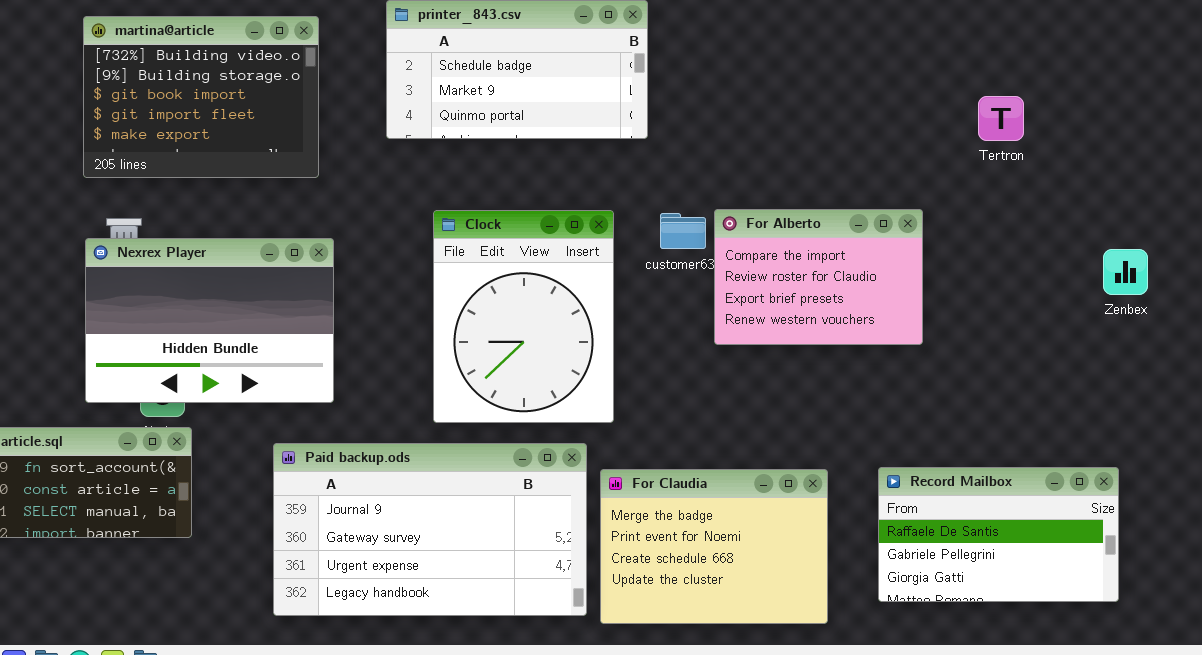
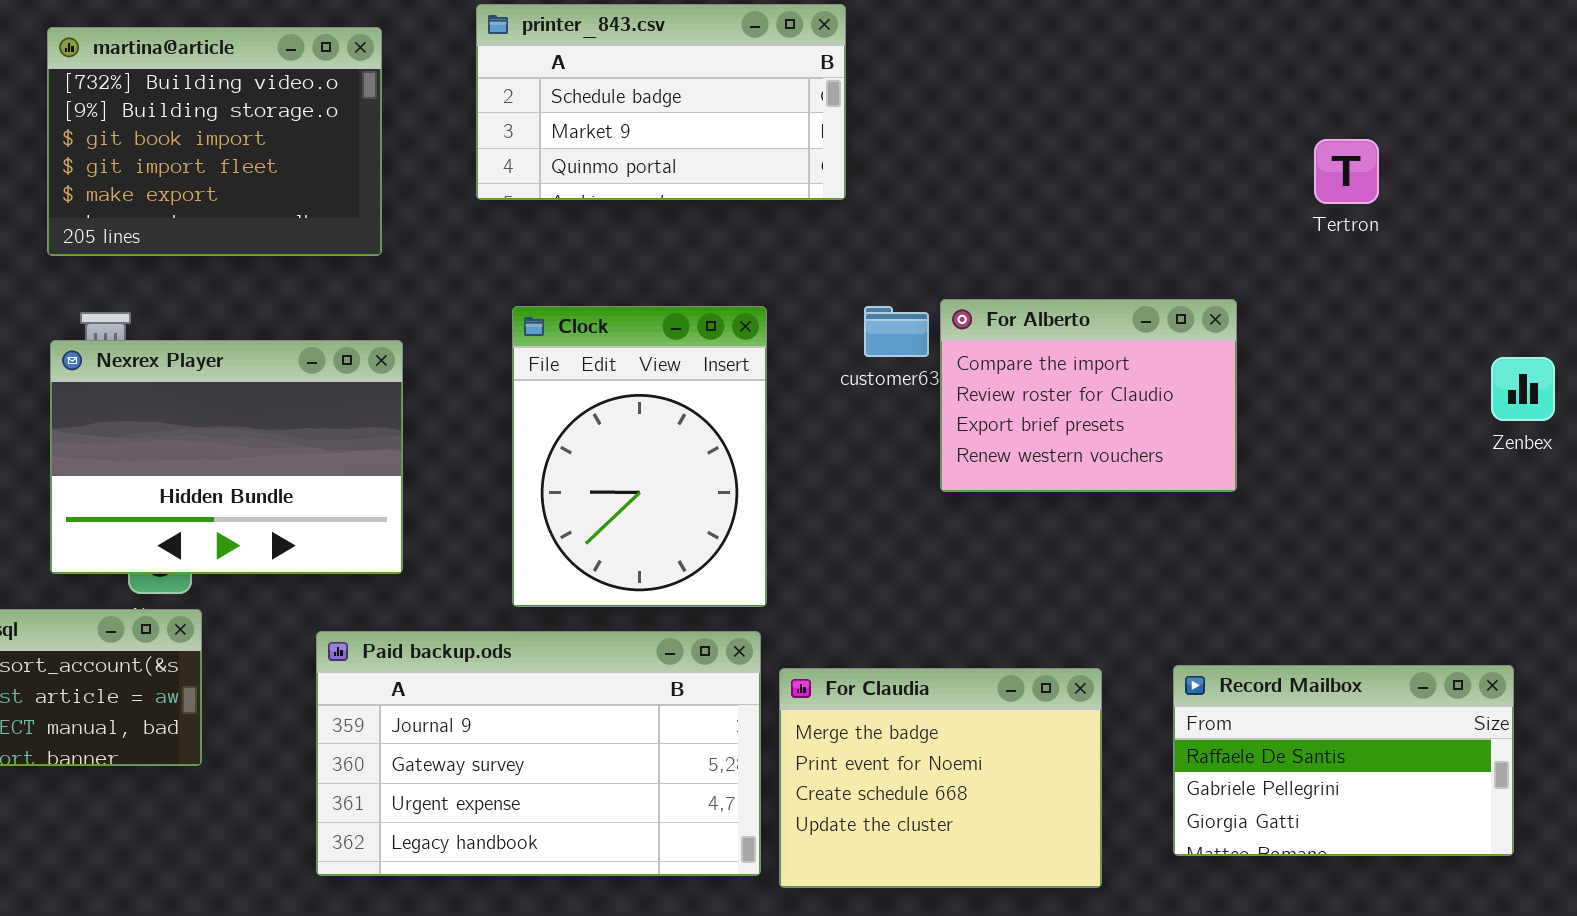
Clock: [433,210,614,423] -> [512,306,767,607], moved

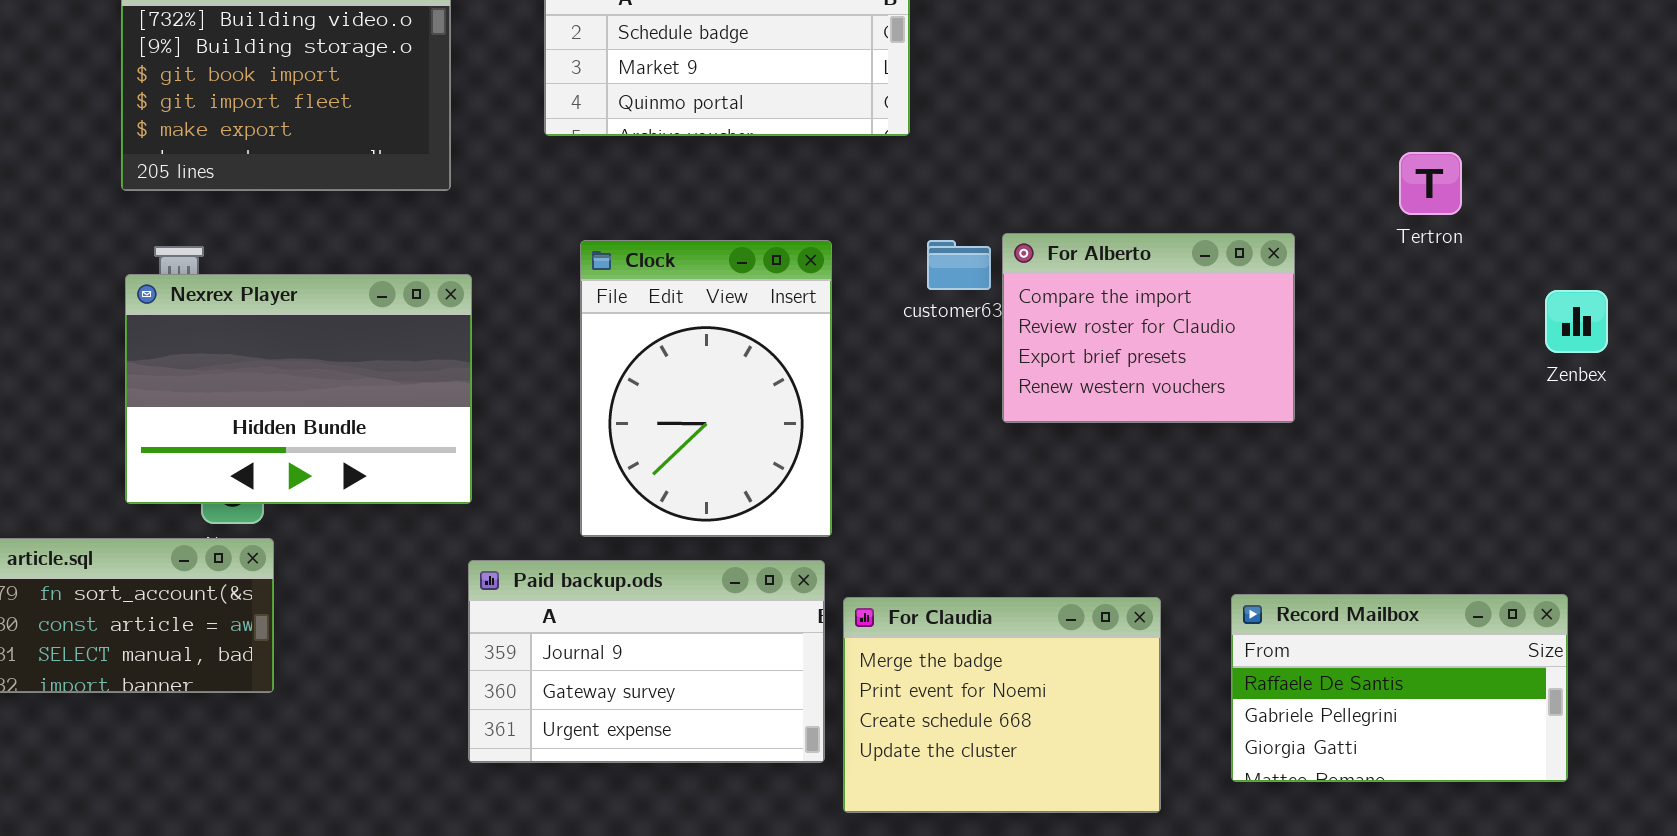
Tertron: [1314,139,1379,204] -> [1399,152,1462,215], moved
Paid backup.ods: [316,631,761,876] -> [468,560,825,763], resized

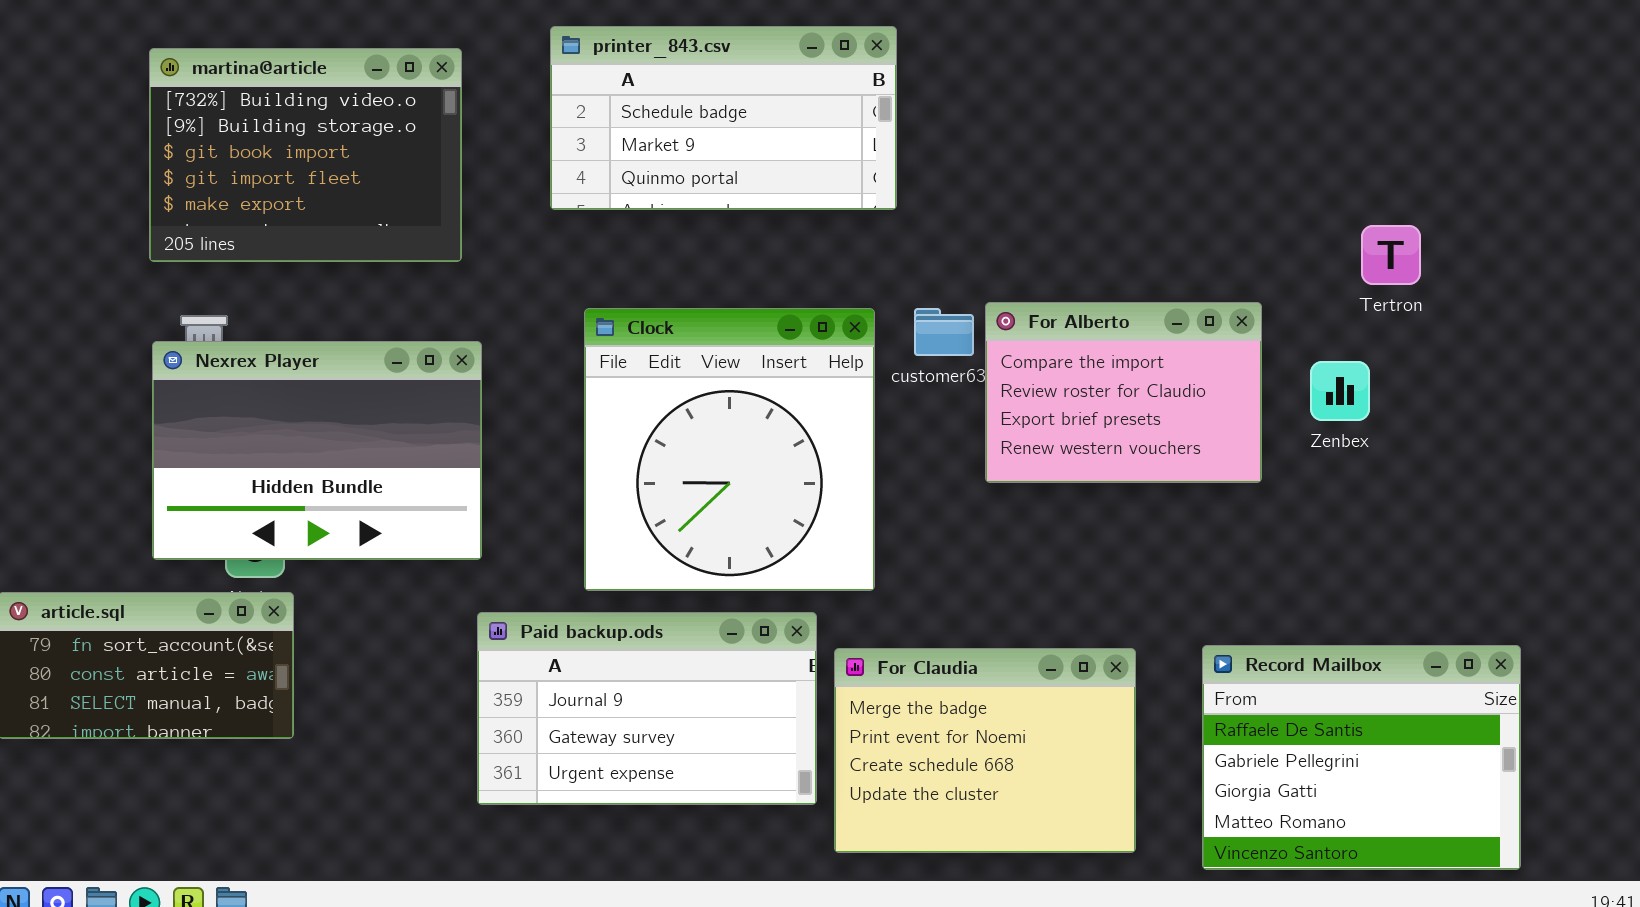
Clock: [580,240,832,537] -> [584,308,875,591], resized
Zenbex: [1545,290,1608,353] -> [1310,361,1370,421], moved
Record Mailbox: [1231,594,1568,782] -> [1202,645,1521,870], resized

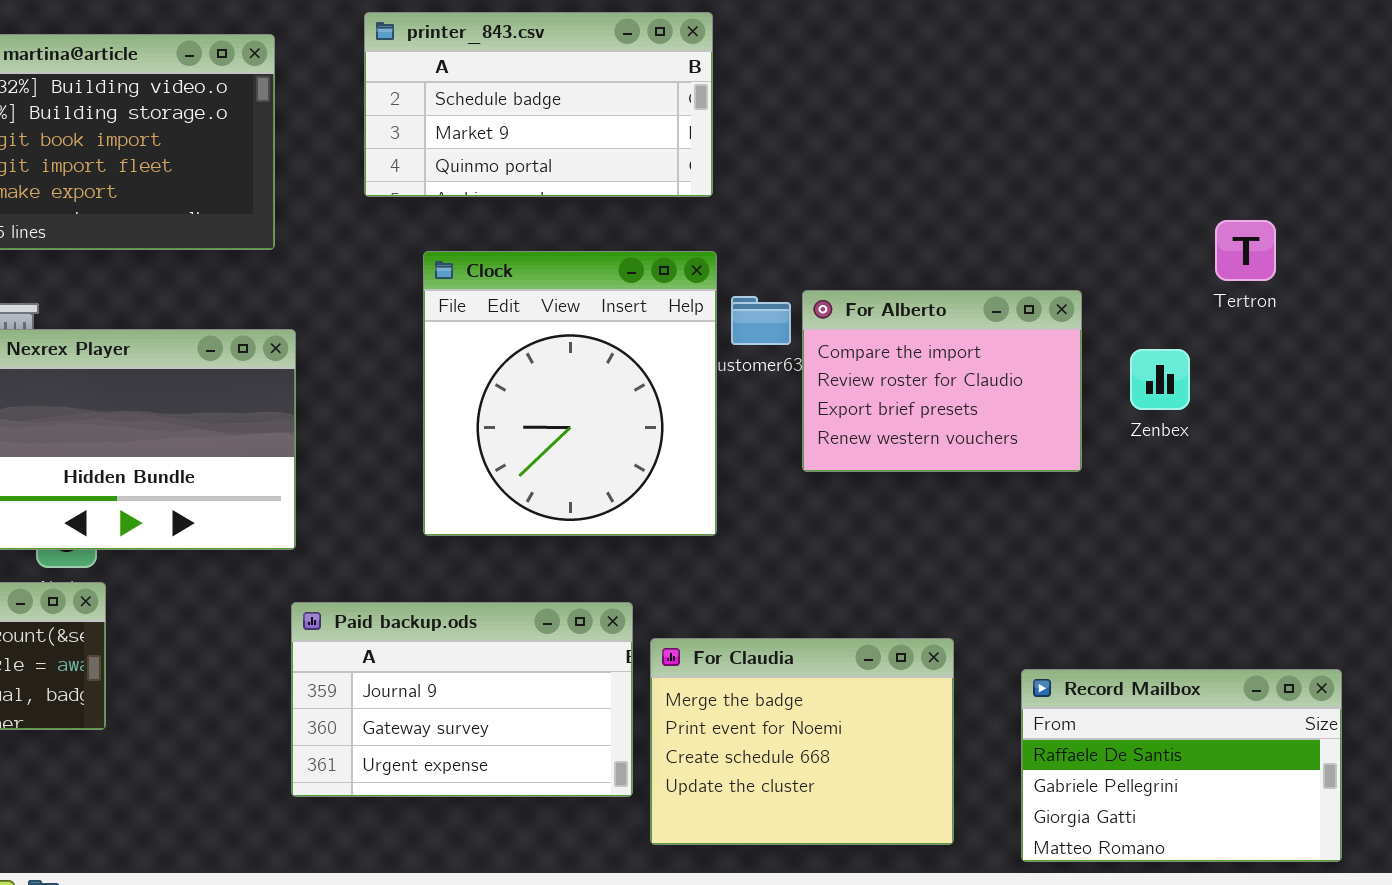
Tertron: [1361,225,1421,285] -> [1215,220,1276,281], moved
Clock: [584,308,875,591] -> [423,251,717,536], moved
Record Mailbox: [1202,645,1521,870] -> [1021,669,1342,862], resized

